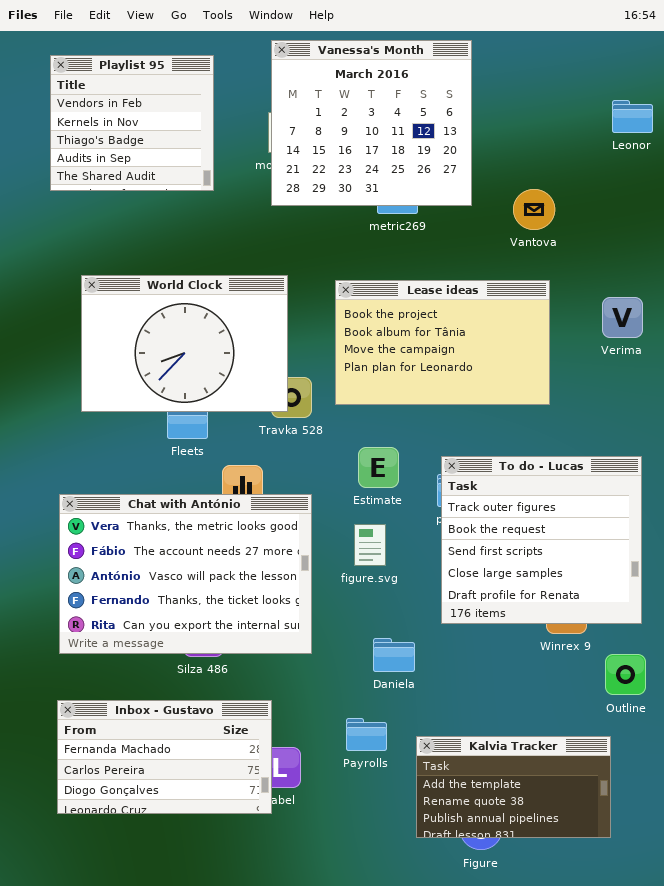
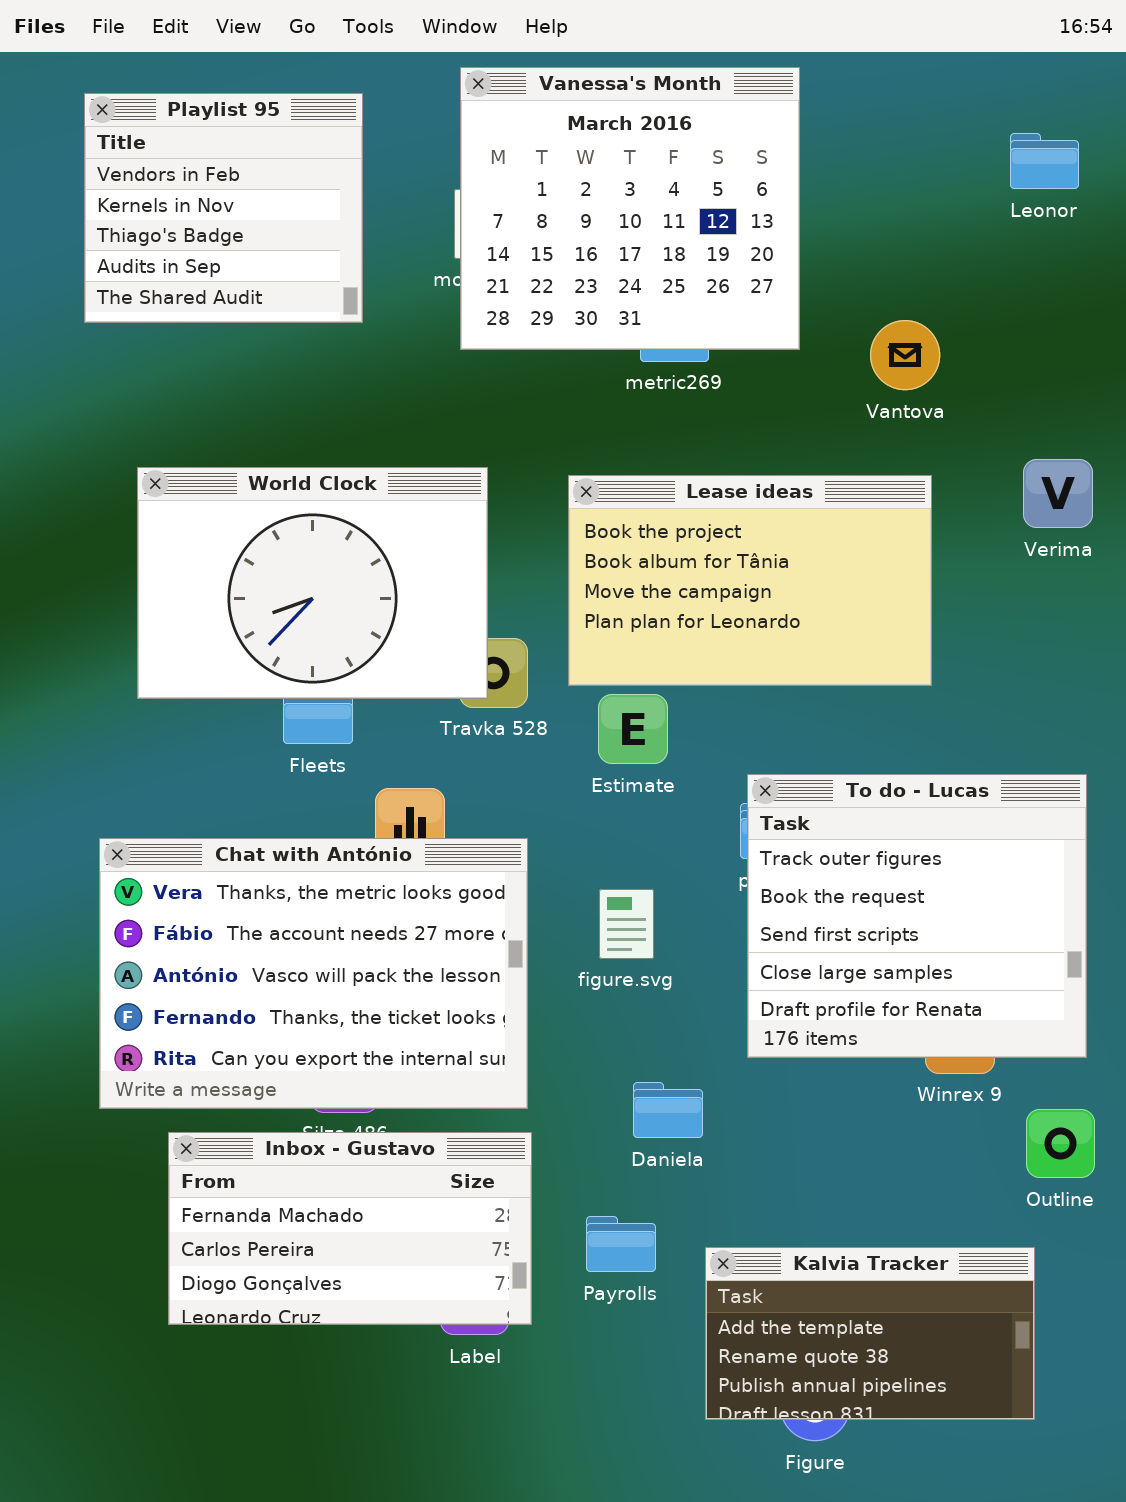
Leonor: [612,100,653,133] -> [1010,133,1079,189], moved
Verima: [602,297,643,338] -> [1023,459,1093,528], moved
Estimate: [358,447,399,488] -> [598,694,668,764], moved
Inbox - Gustavo: [57,700,272,814] -> [168,1132,532,1325], moved

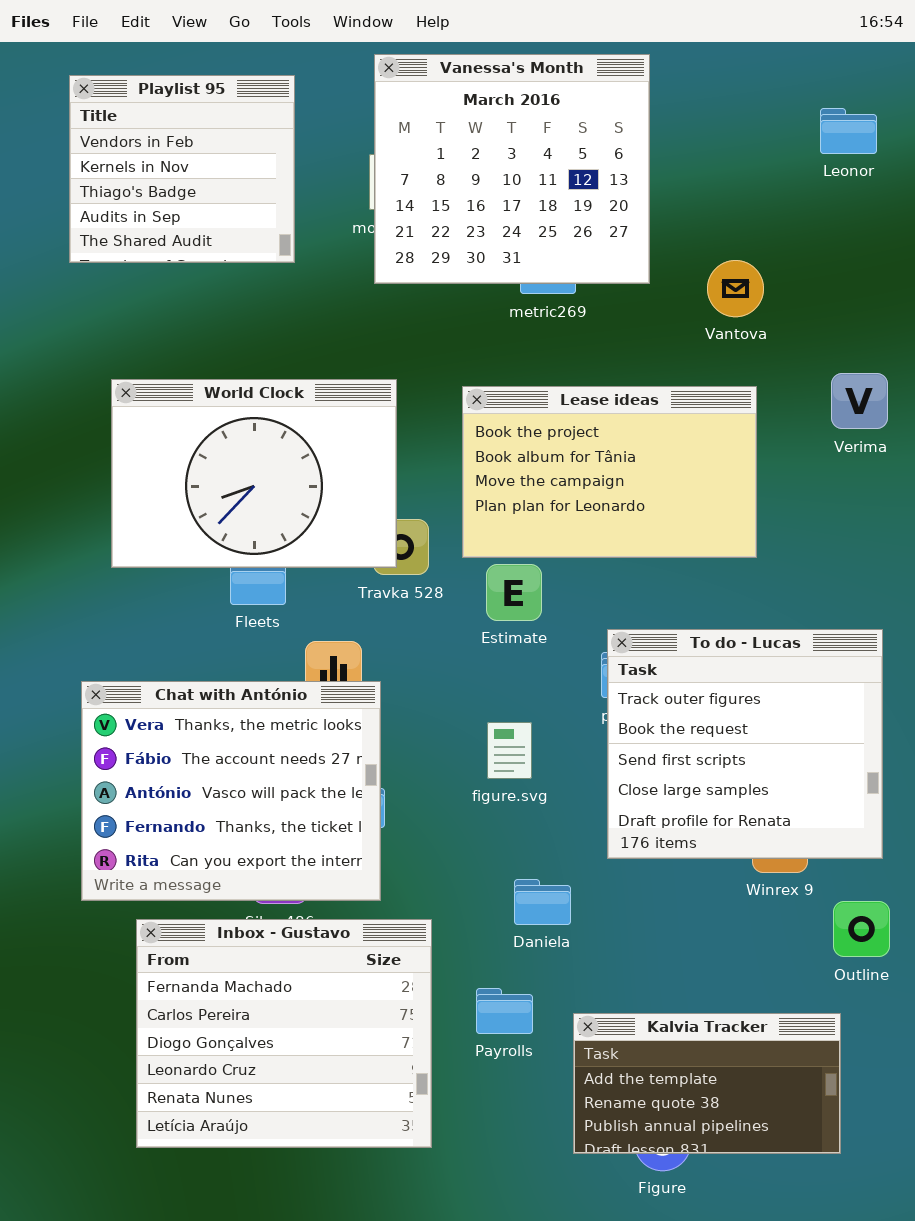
Chat with António: [99,838,528,1109] -> [81,681,381,901], resized
Inbox - Gustavo: [168,1132,532,1325] -> [136,919,432,1148], resized

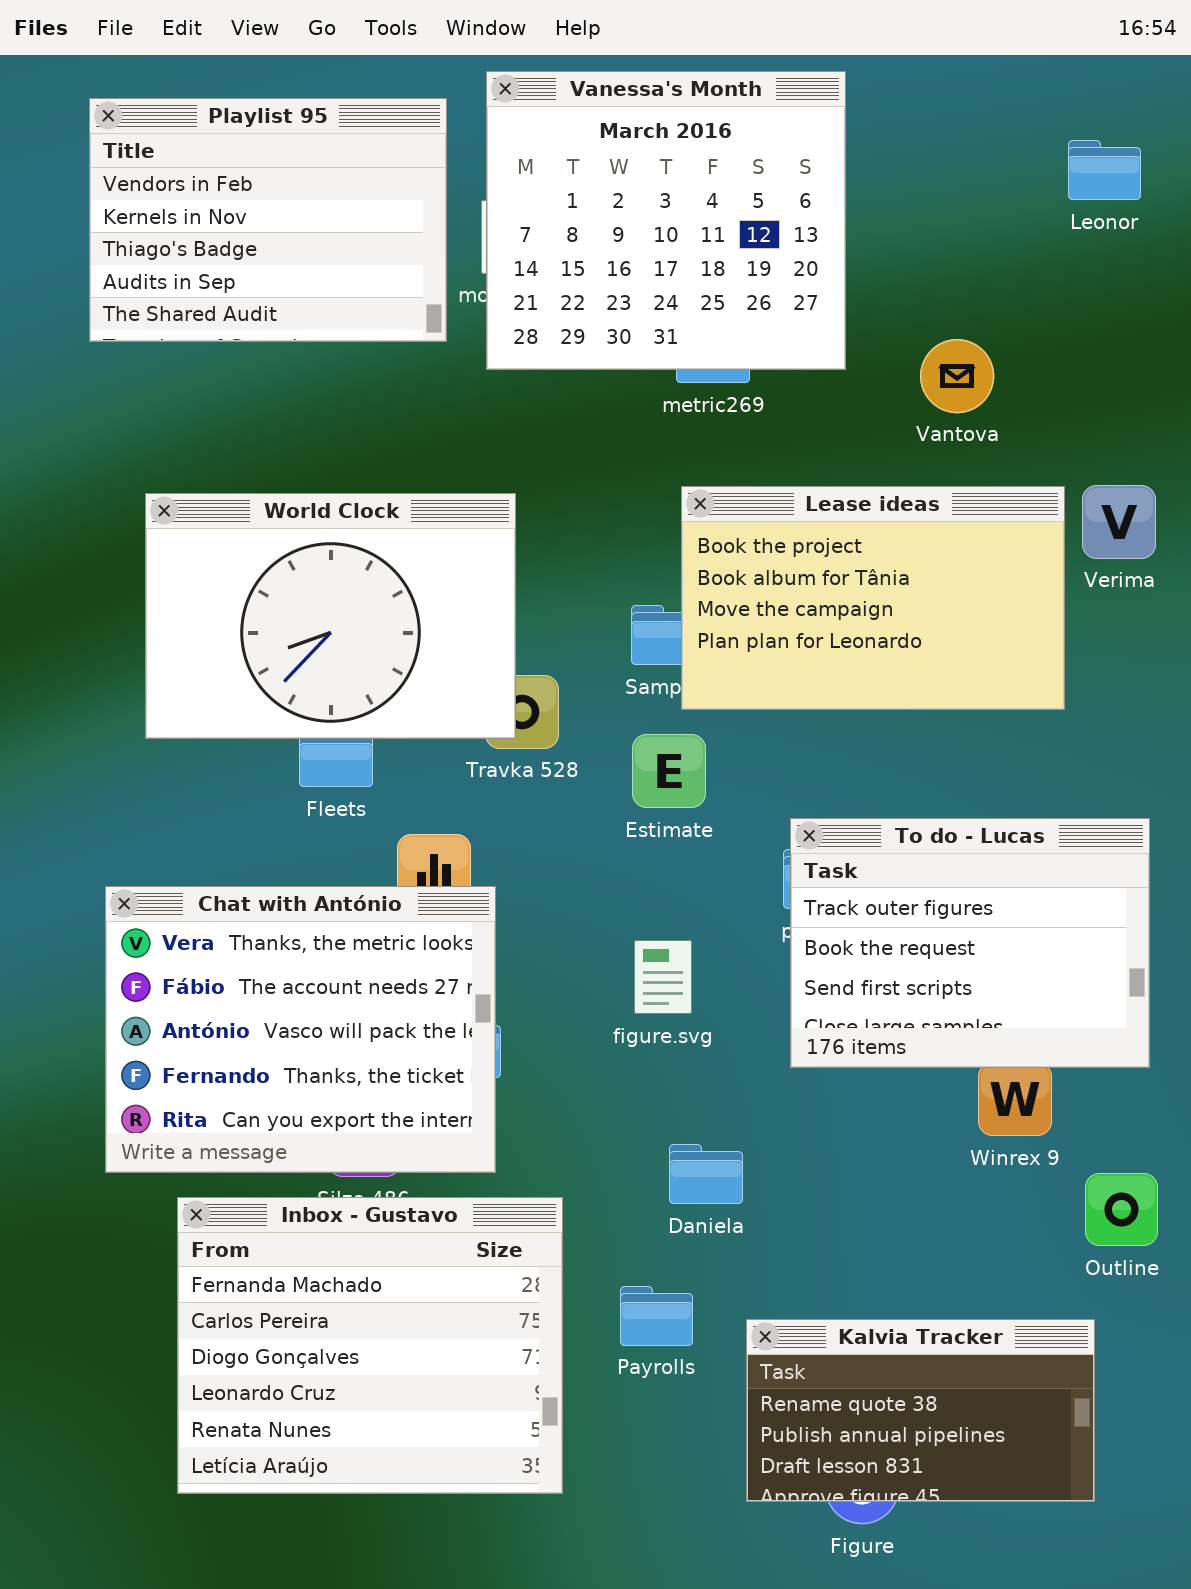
Playlist 95: [69,75,295,263] -> [89,98,447,342], resized
Lease ideas: [462,386,757,558] -> [681,486,1065,710], moved
To do - Lucas: [607,629,883,859] -> [790,818,1150,1068], resized
Kalvia Tracker: [573,1013,841,1154] -> [746,1319,1095,1502], scrolled down 1 row

